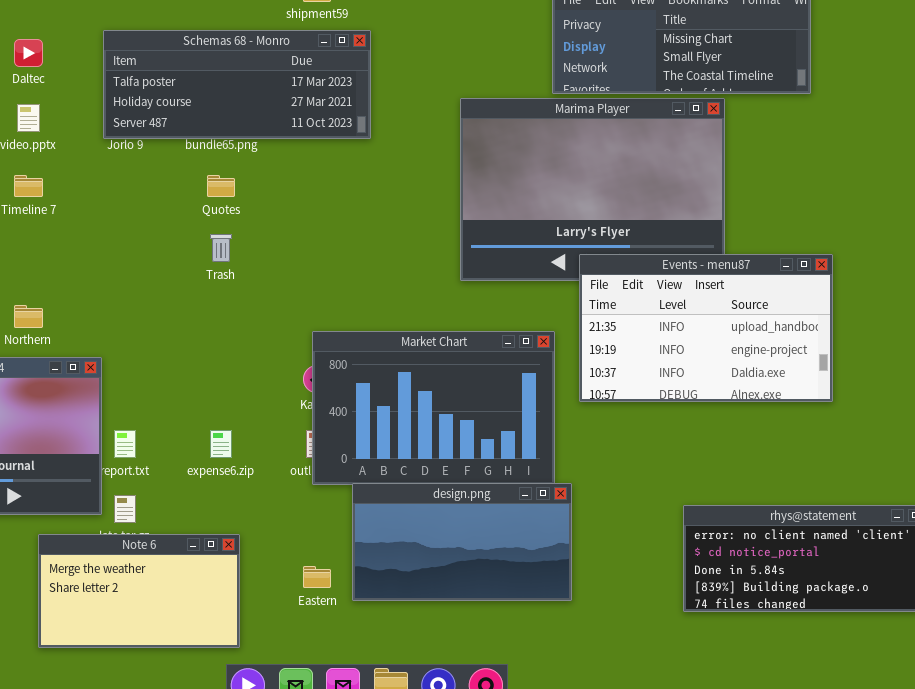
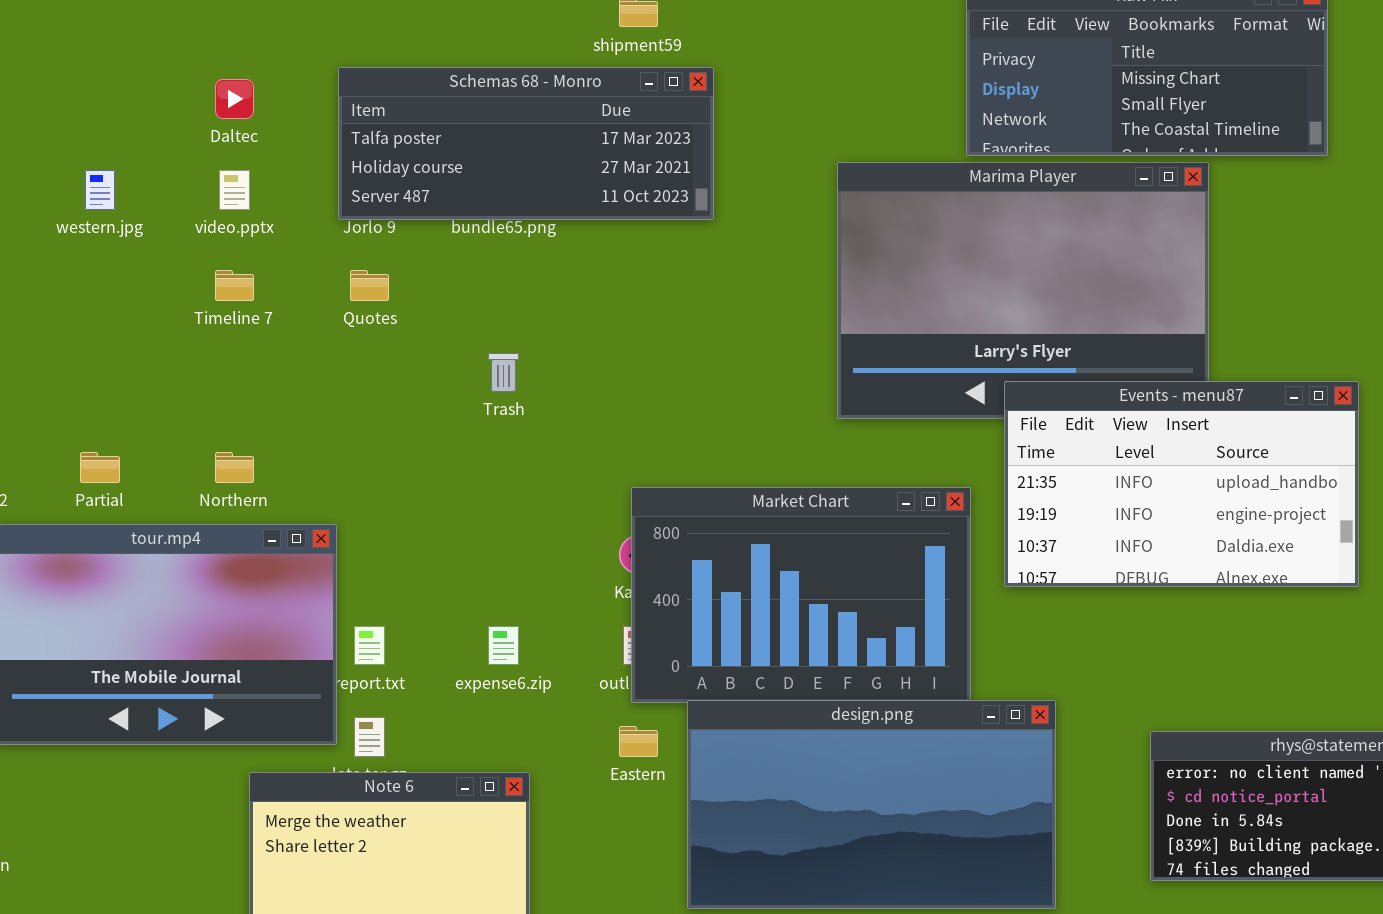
Quotes: [207,175,235,197] -> [350,270,389,301], moved
design.png: [352,483,572,601] -> [687,700,1056,909], resized
Eastern: [303,566,331,588] -> [619,726,658,757], moved

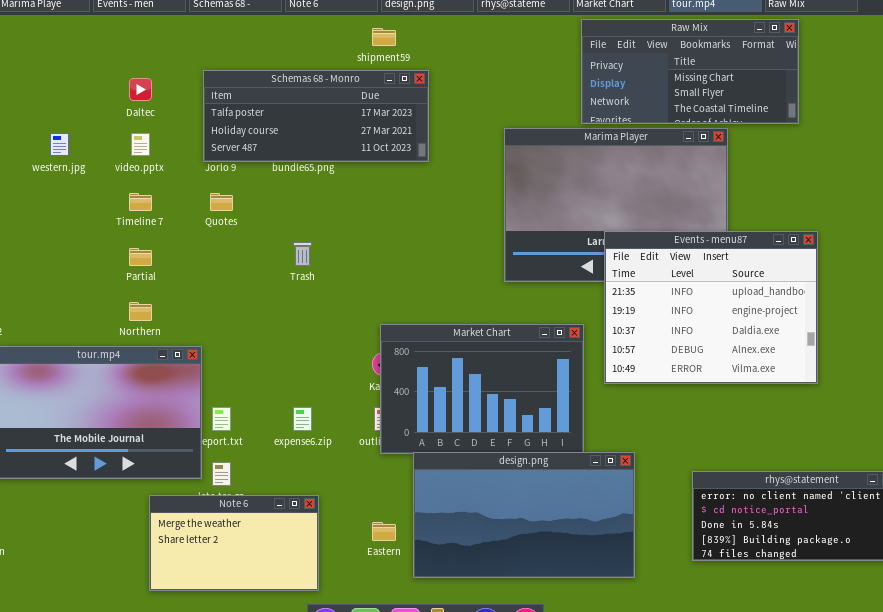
Events - menu87: [1004,381,1359,587] -> [604,231,818,384], resized
Partial: [80,452,120,483] -> [129,248,152,266], moved
Eastern: [619,726,658,757] -> [372,522,396,541], moved

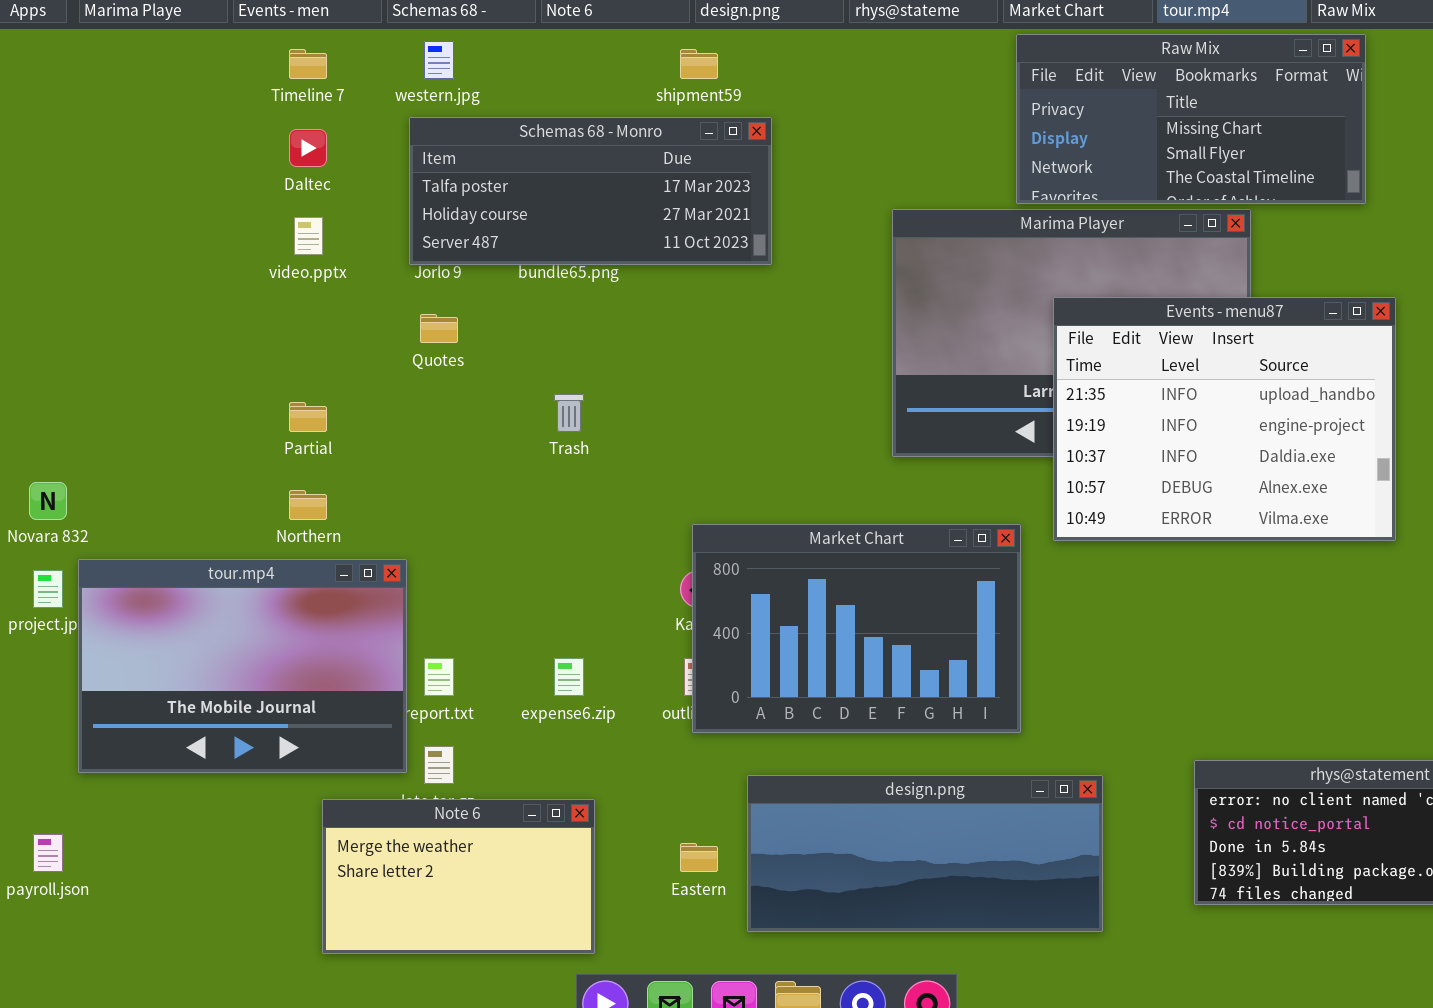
western.jpg: [50,133,69,156] -> [424,41,454,79], moved
Timeline 7: [129,193,152,211] -> [289,49,327,79], moved
Events - menu87: [604,231,818,384] -> [1053,297,1396,541], moved
design.png: [413,452,635,578] -> [747,775,1103,932], resized

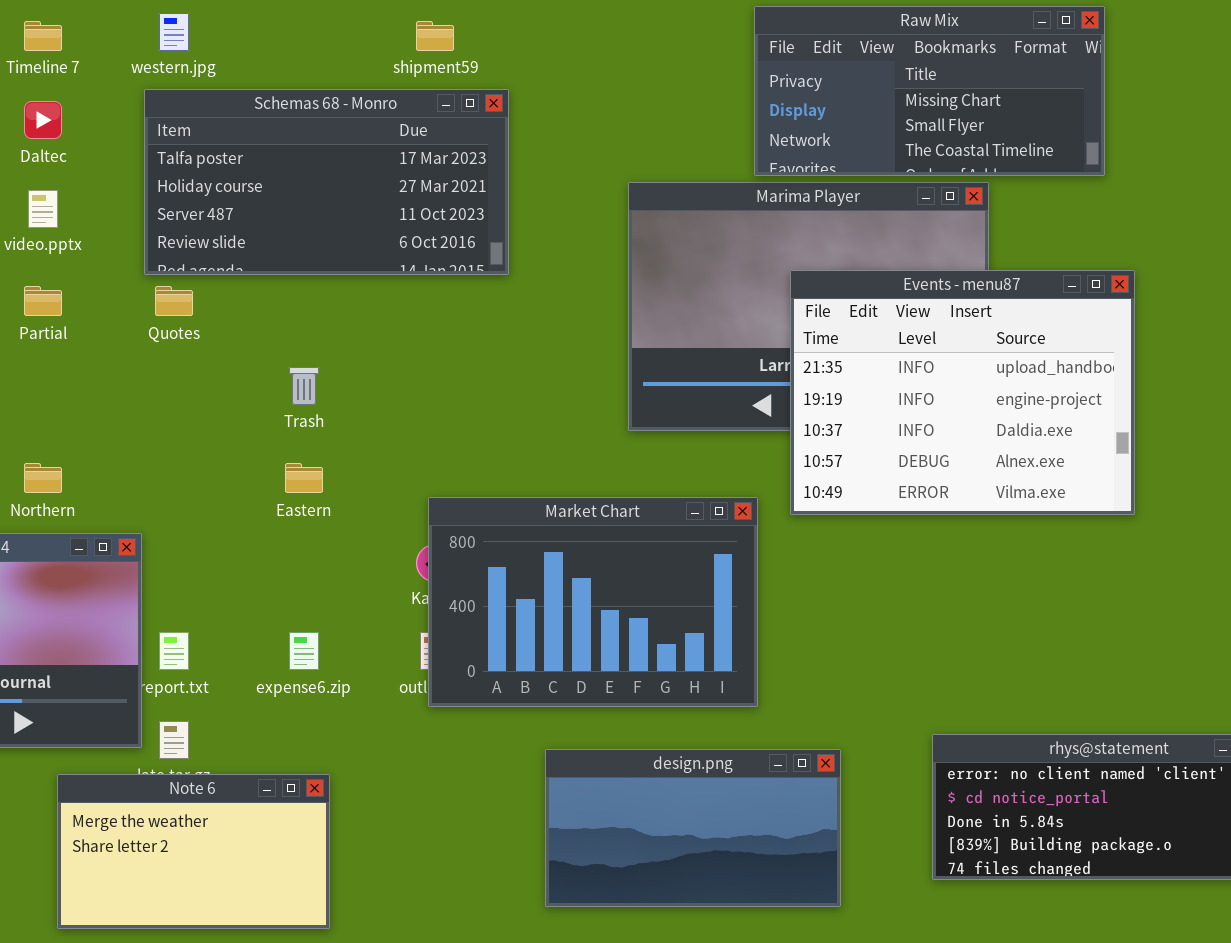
Schemas 68 - Monro: [409,117,772,265] -> [144,89,509,275], resized
Partial: [289,402,327,432] -> [24,286,62,316], moved
design.png: [747,775,1103,932] -> [545,749,841,907], resized
Eastern: [680,843,718,872] -> [285,463,323,493], moved

